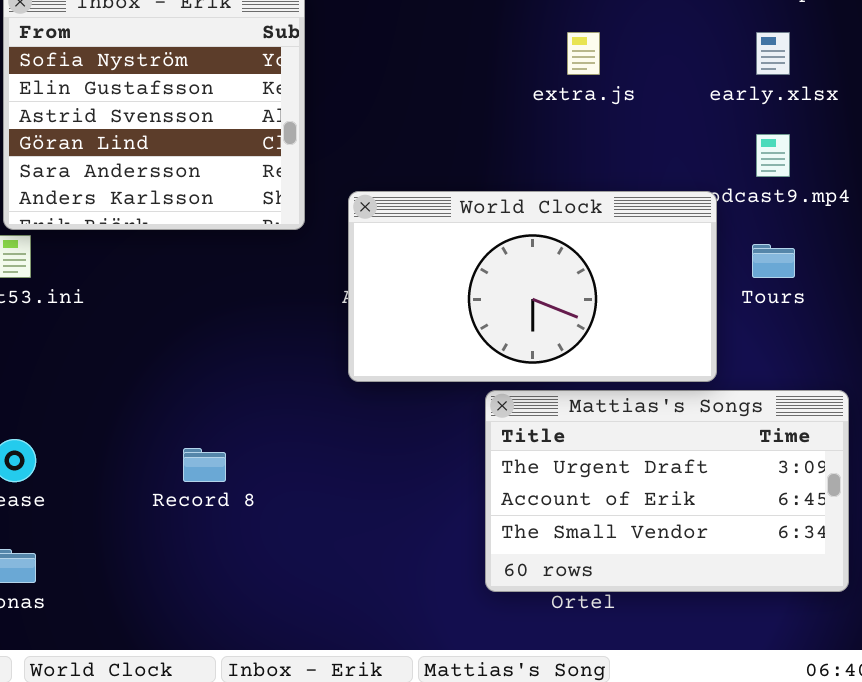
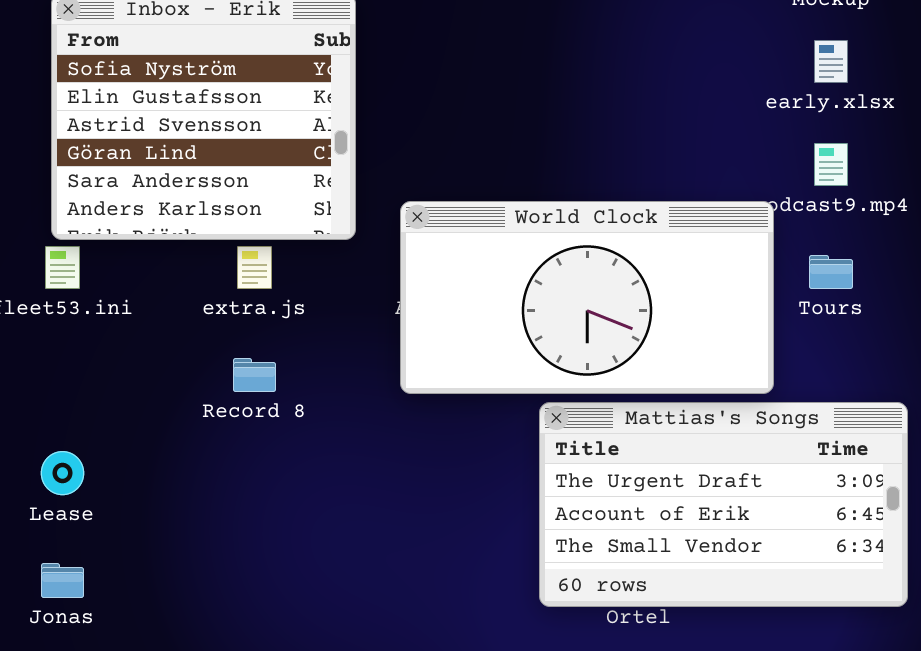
extra.js: [567,32,600,75] -> [237,246,272,289], moved
Record 8: [183,448,226,482] -> [233,358,276,392], moved

